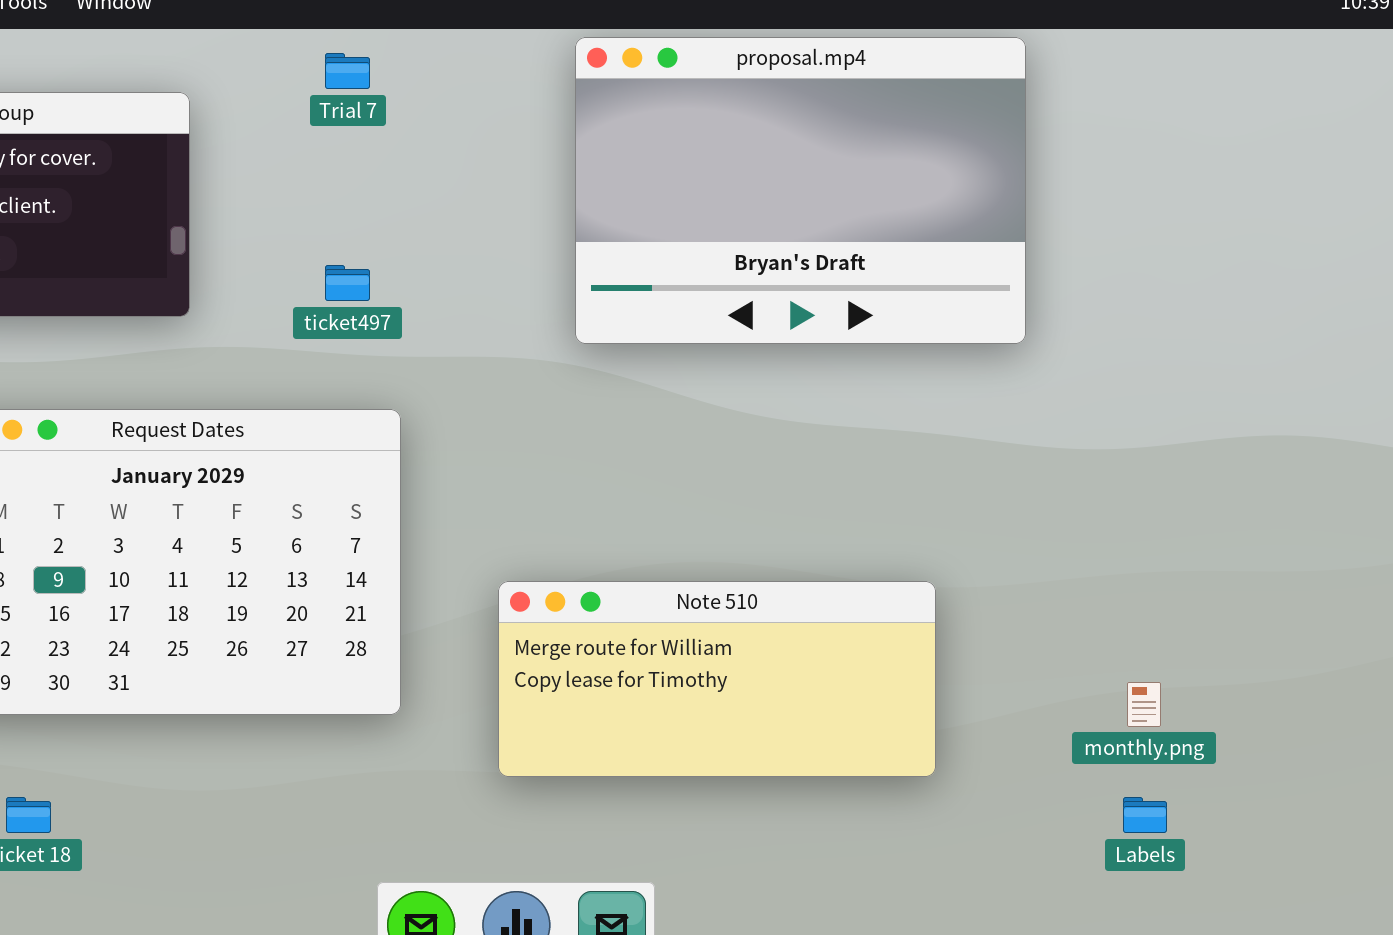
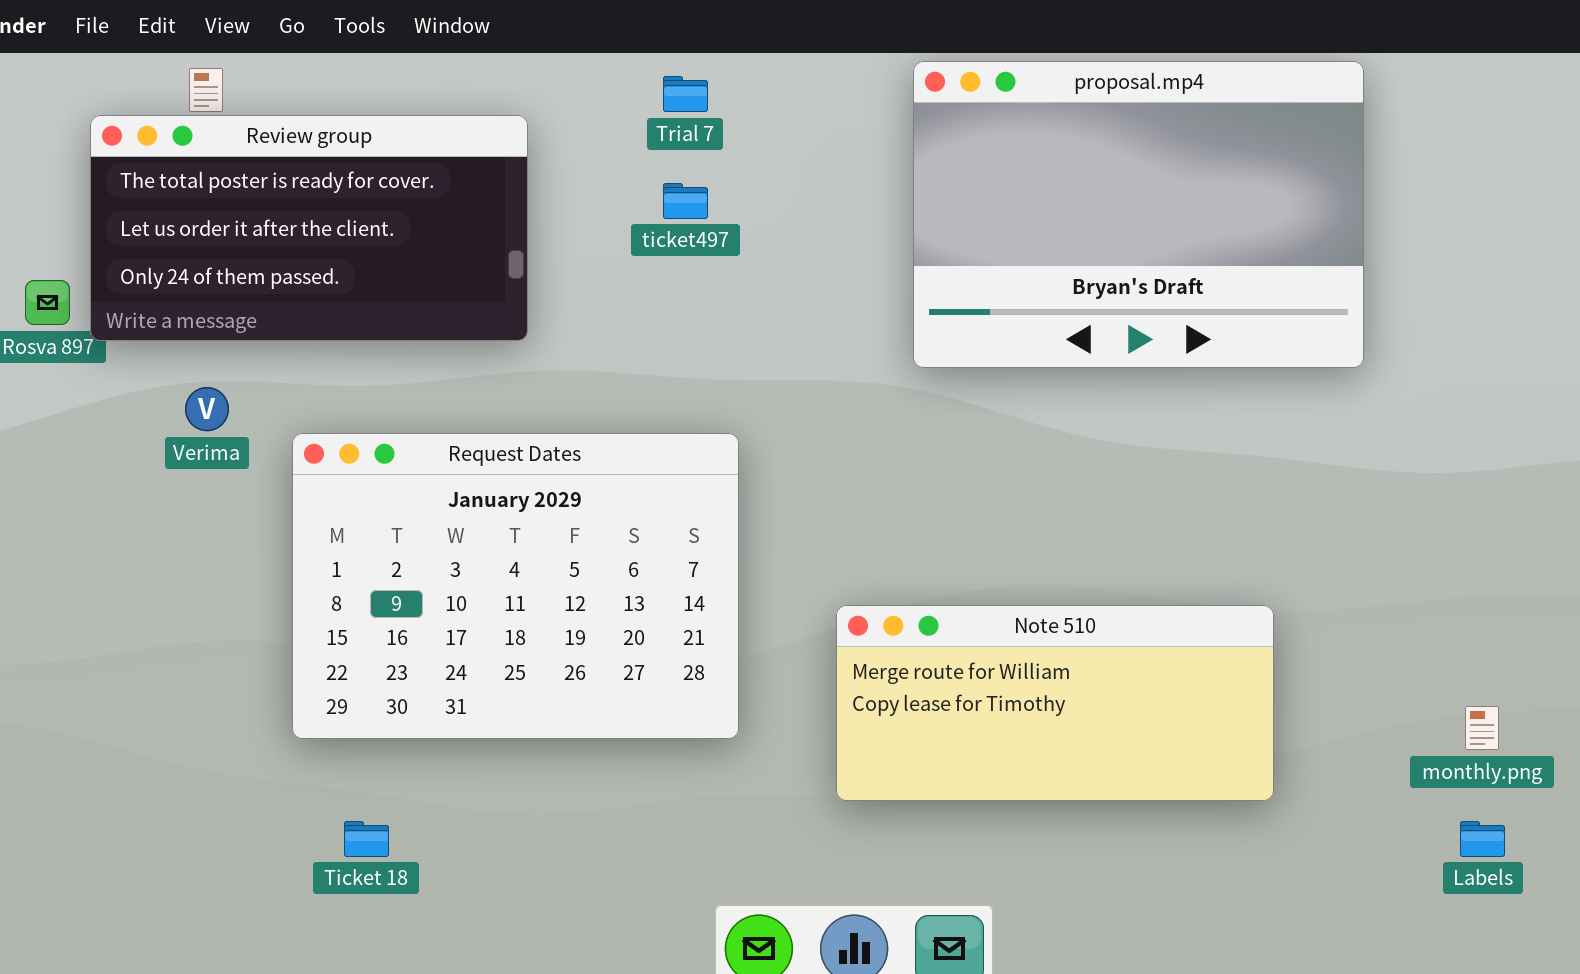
ticket497: [325,265,370,301] -> [663,183,708,219], moved

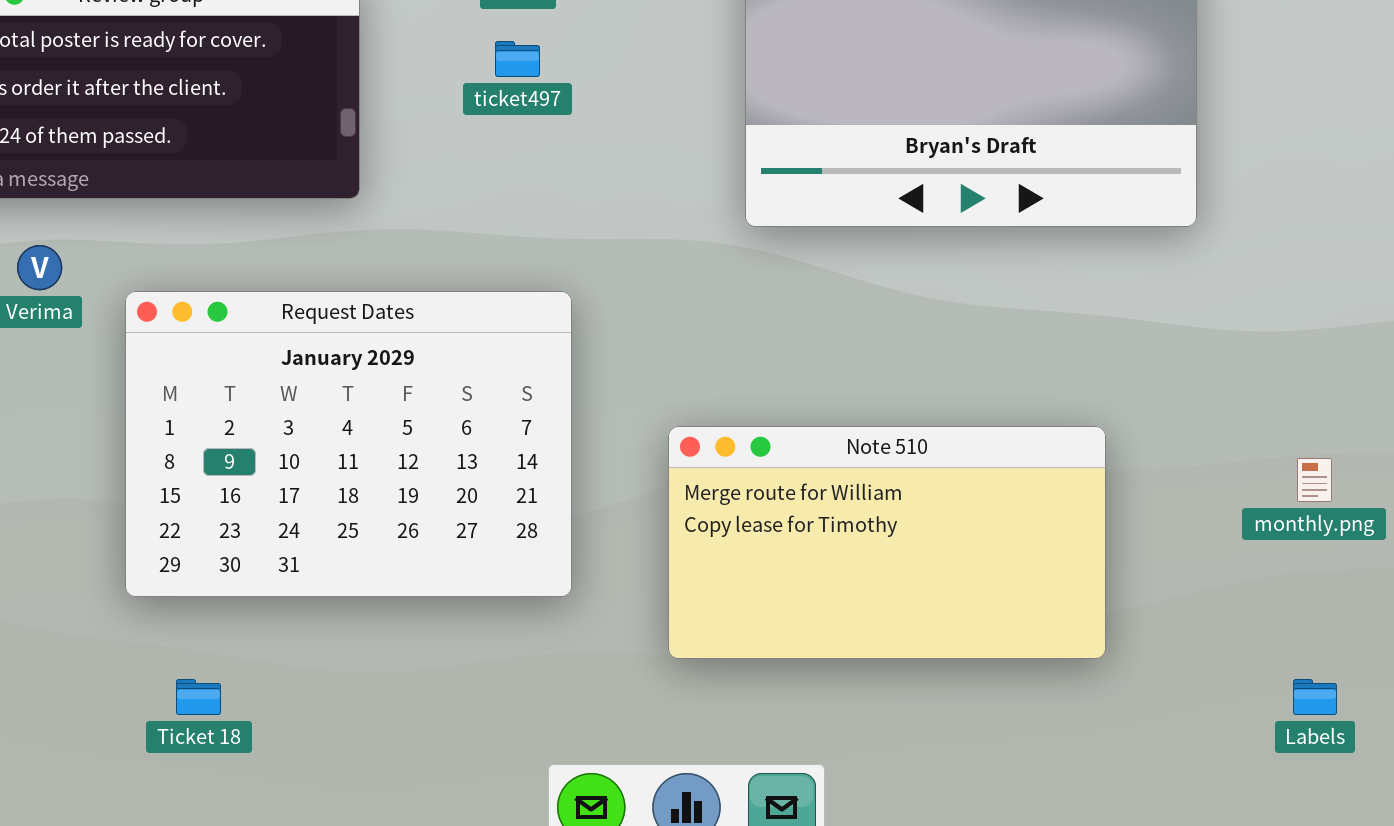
Note 510: [836,605,1274,801] -> [668,426,1106,659], resized
monthly.png: [1465,706,1499,750] -> [1297,458,1332,502], moved

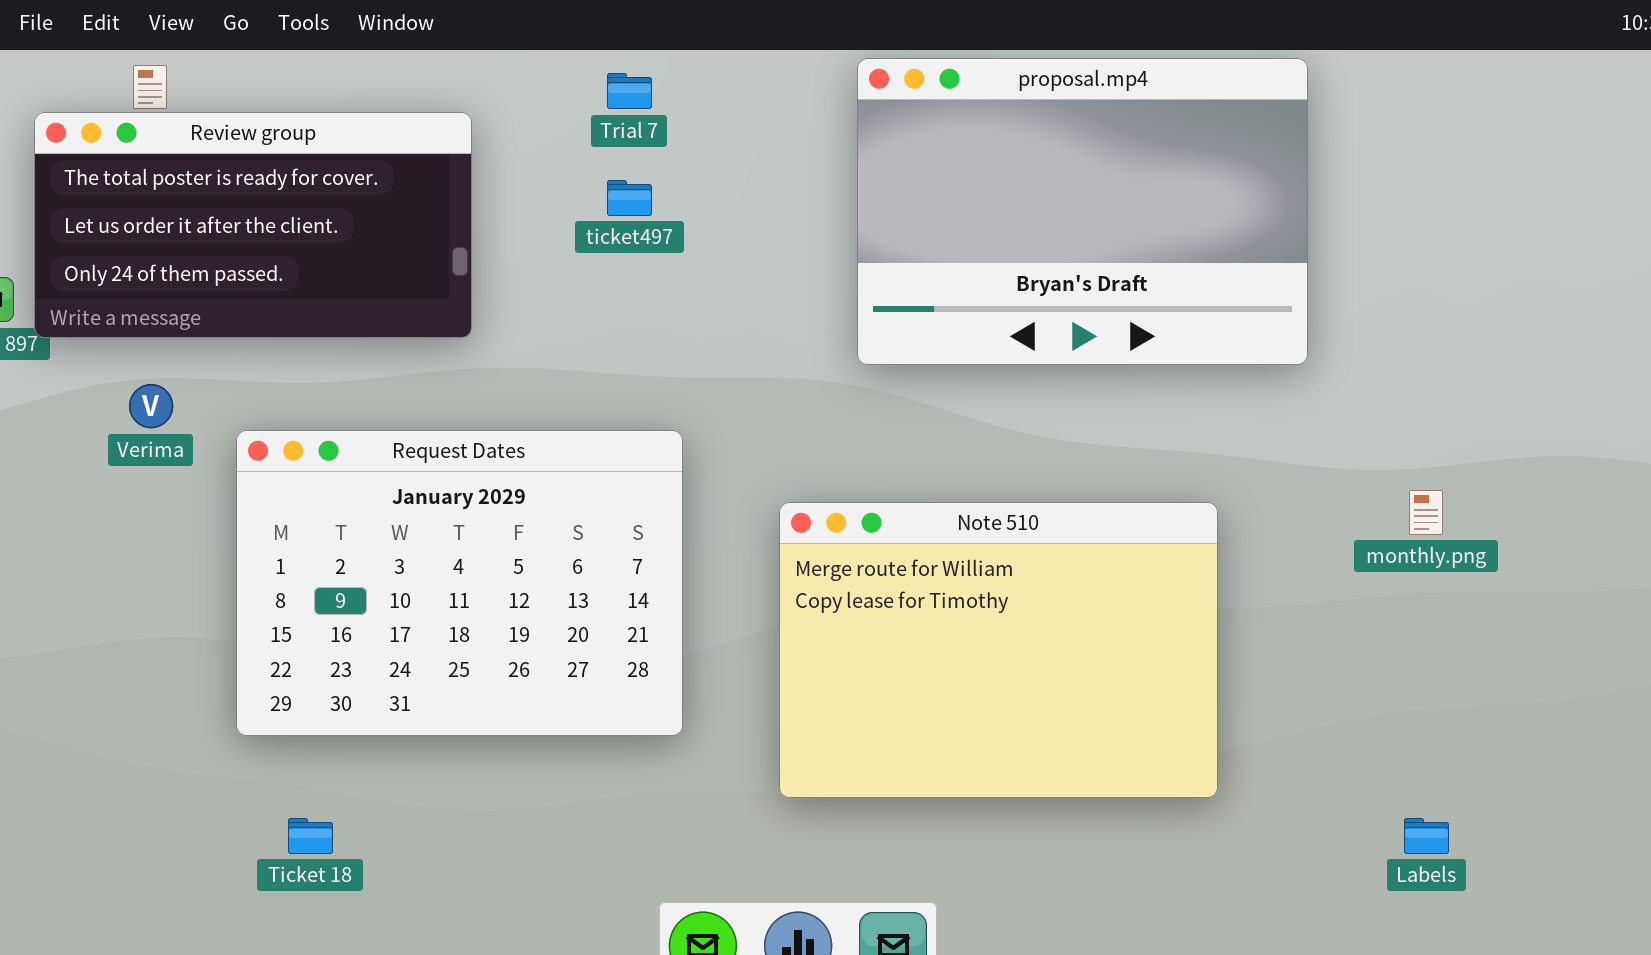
Note 510: [668,426,1106,659] -> [779,502,1218,798], resized
monthly.png: [1297,458,1332,502] -> [1409,490,1443,535], moved

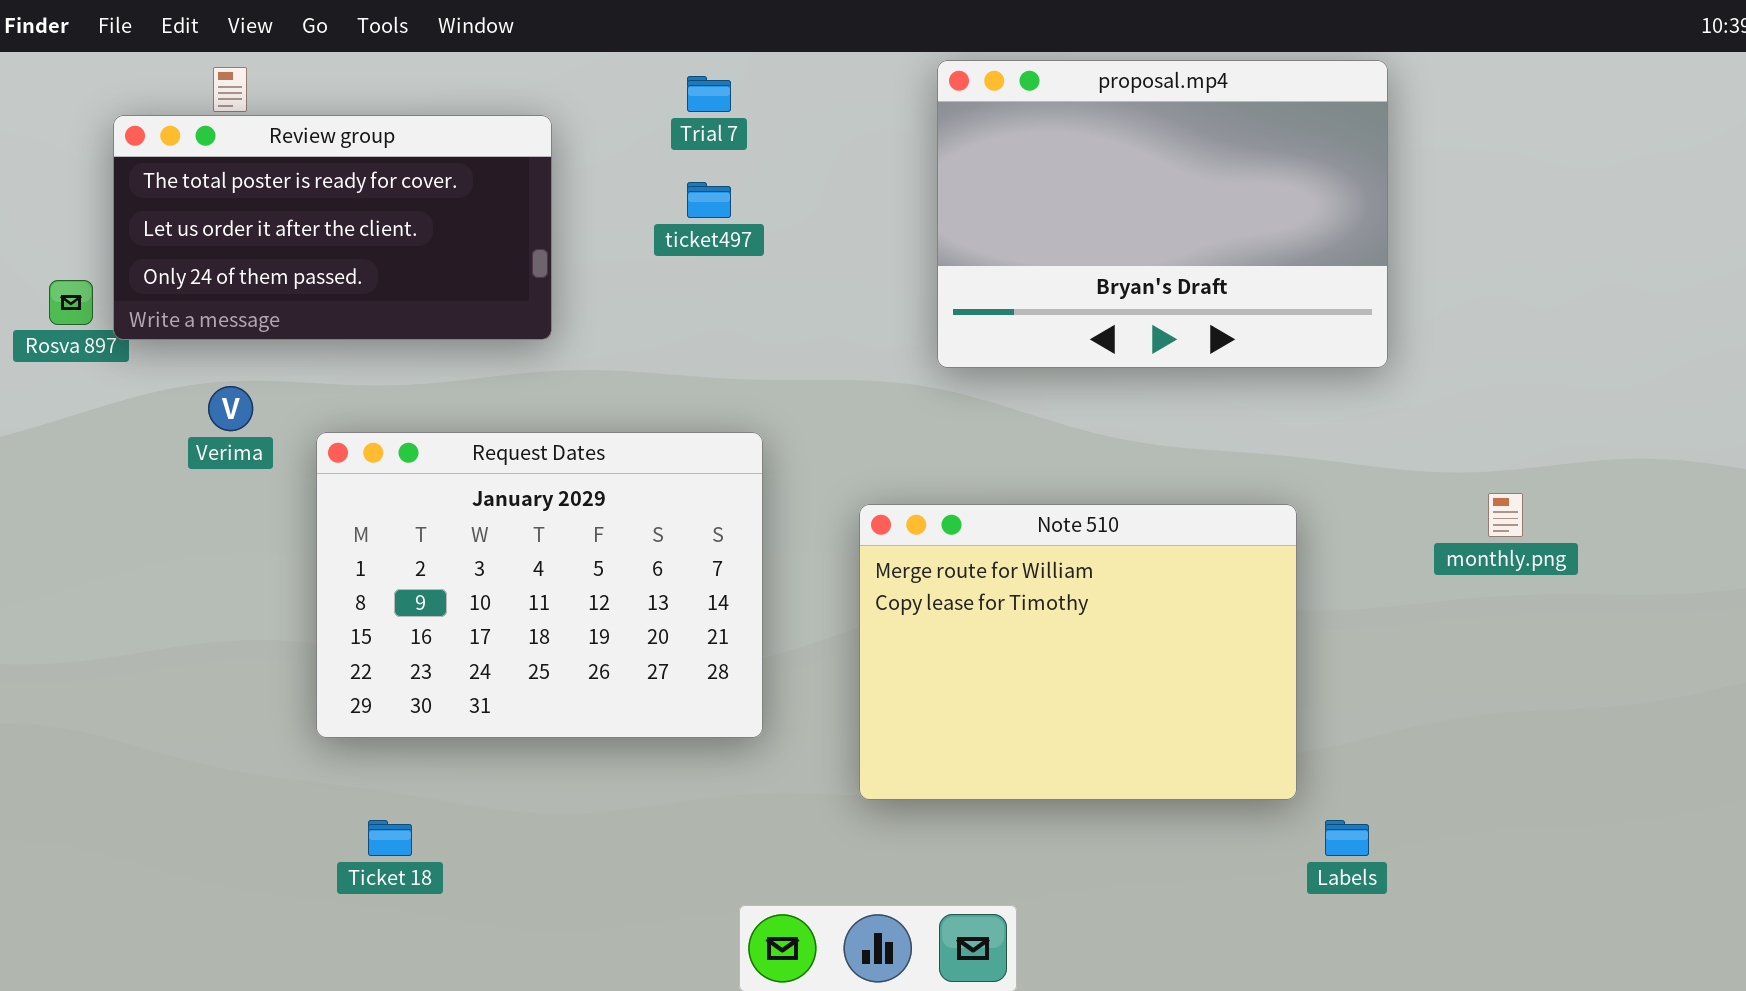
Labels: [1404,818,1449,854] -> [1325,820,1369,856], moved

